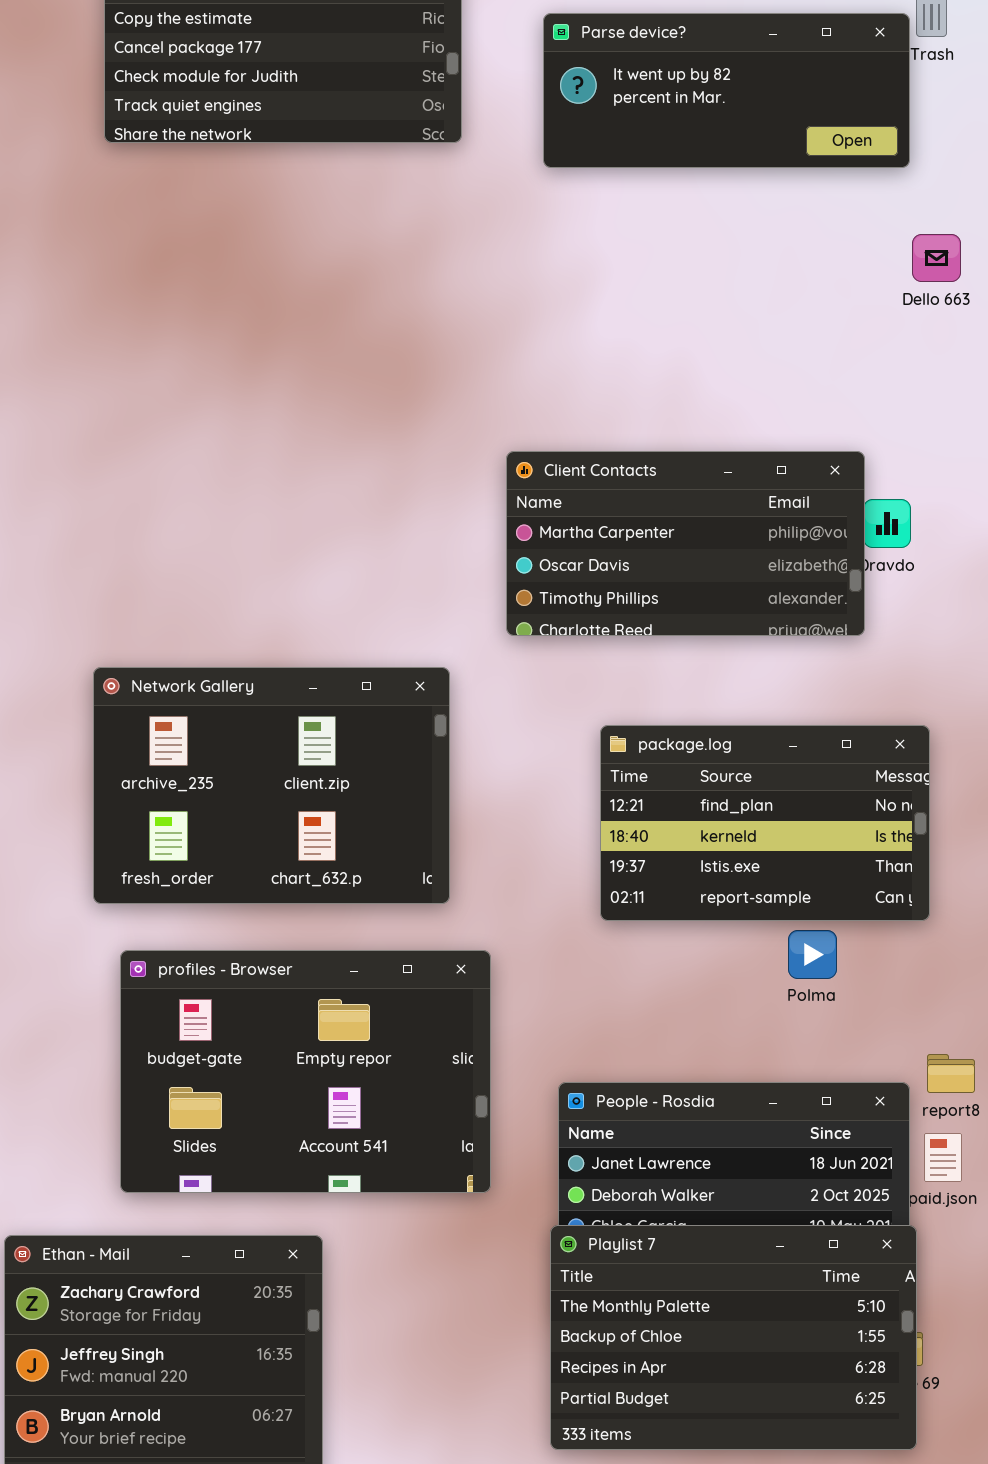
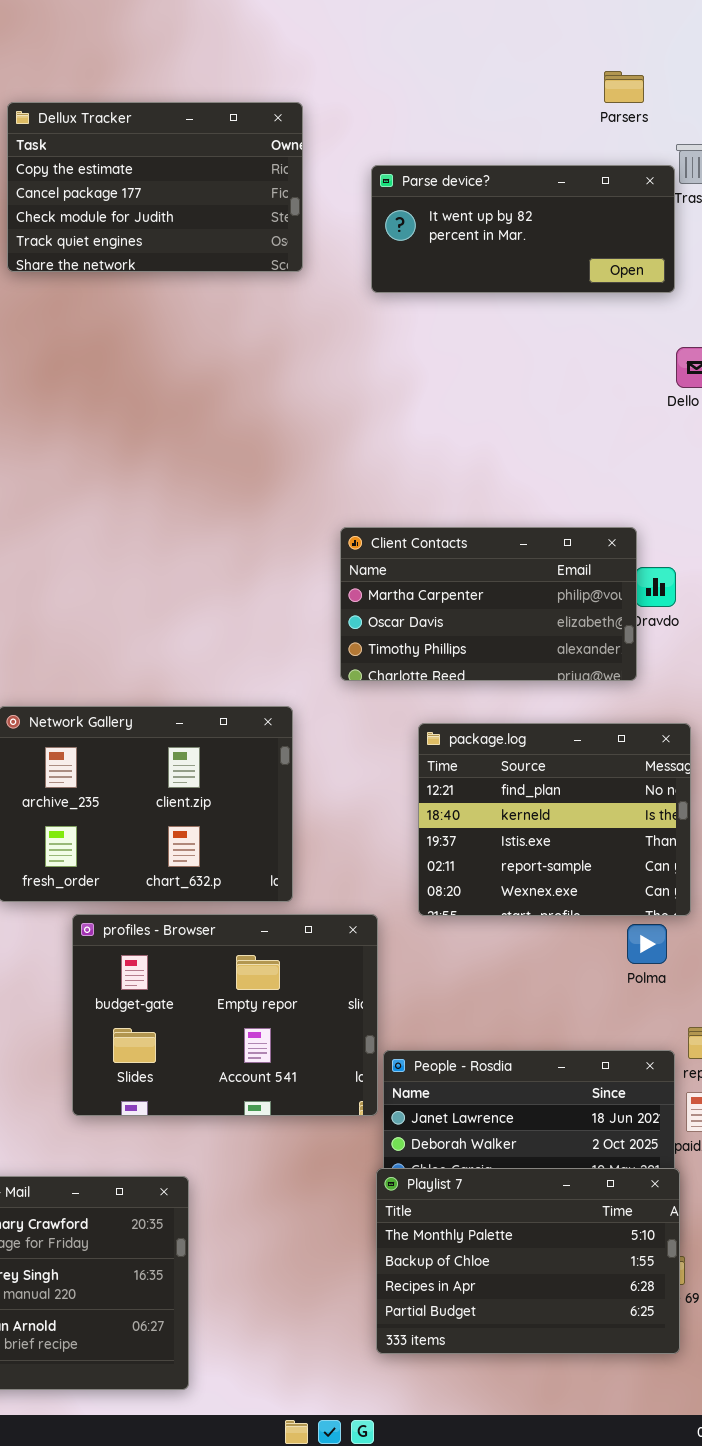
package.log: [600,725,930,921] -> [418,723,691,916], resized
Polma: [788,930,837,979] -> [627,924,667,964], moved
profiles - Browser: [120,950,491,1193] -> [72,914,378,1116], moved

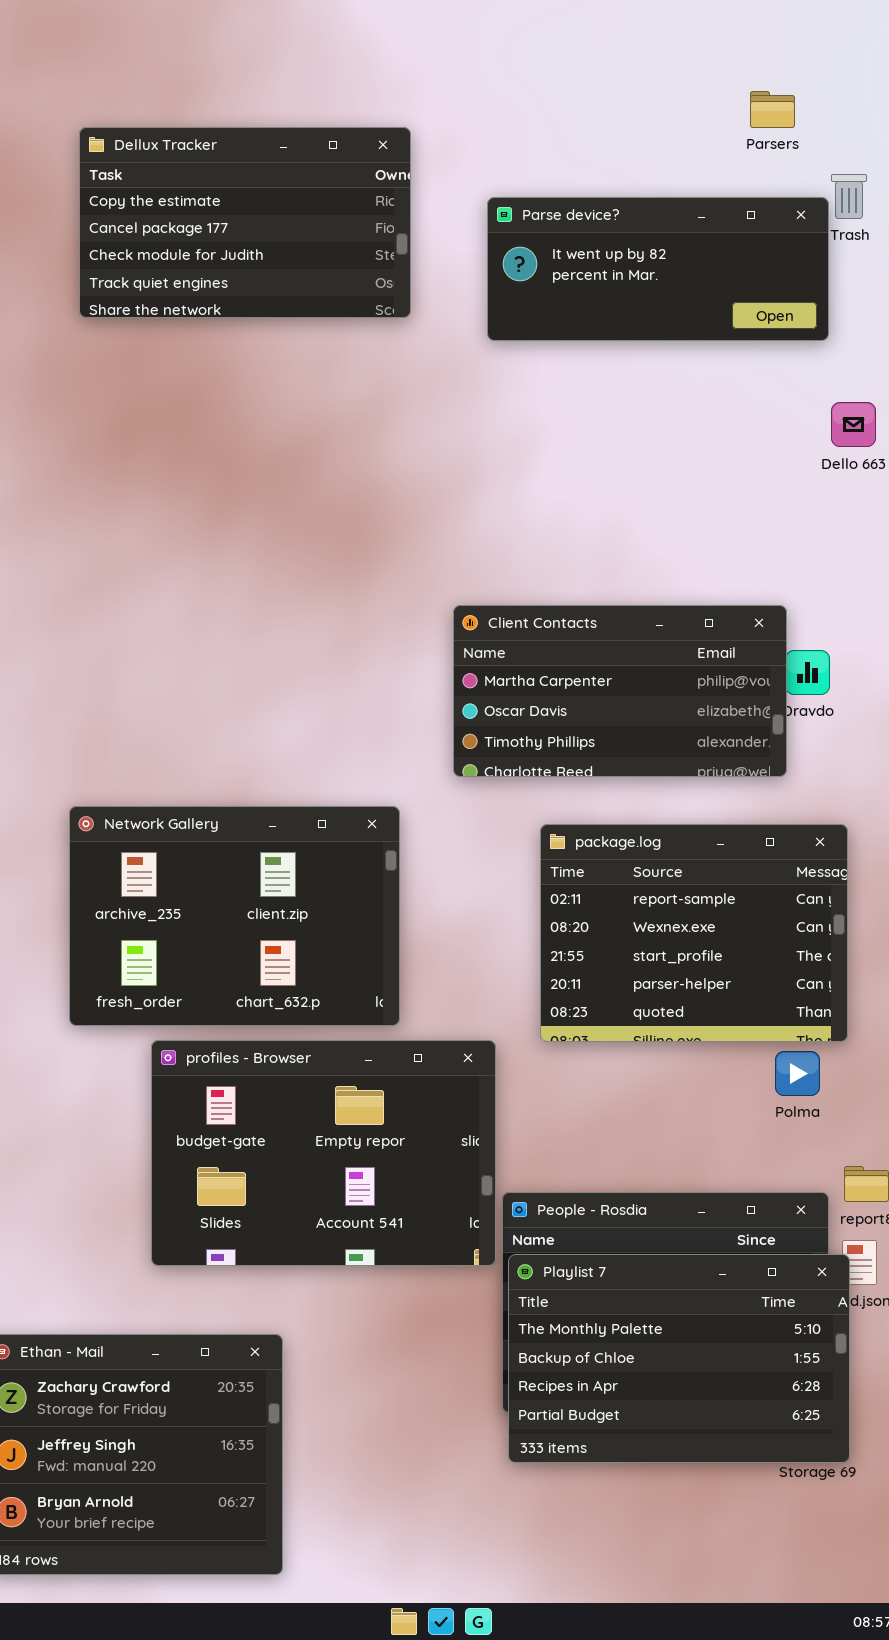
package.log: [418,723,691,916] -> [540,824,848,1042], scrolled down 3 rows
Playlist 7: [376,1168,680,1354] -> [508,1254,850,1463], moved

